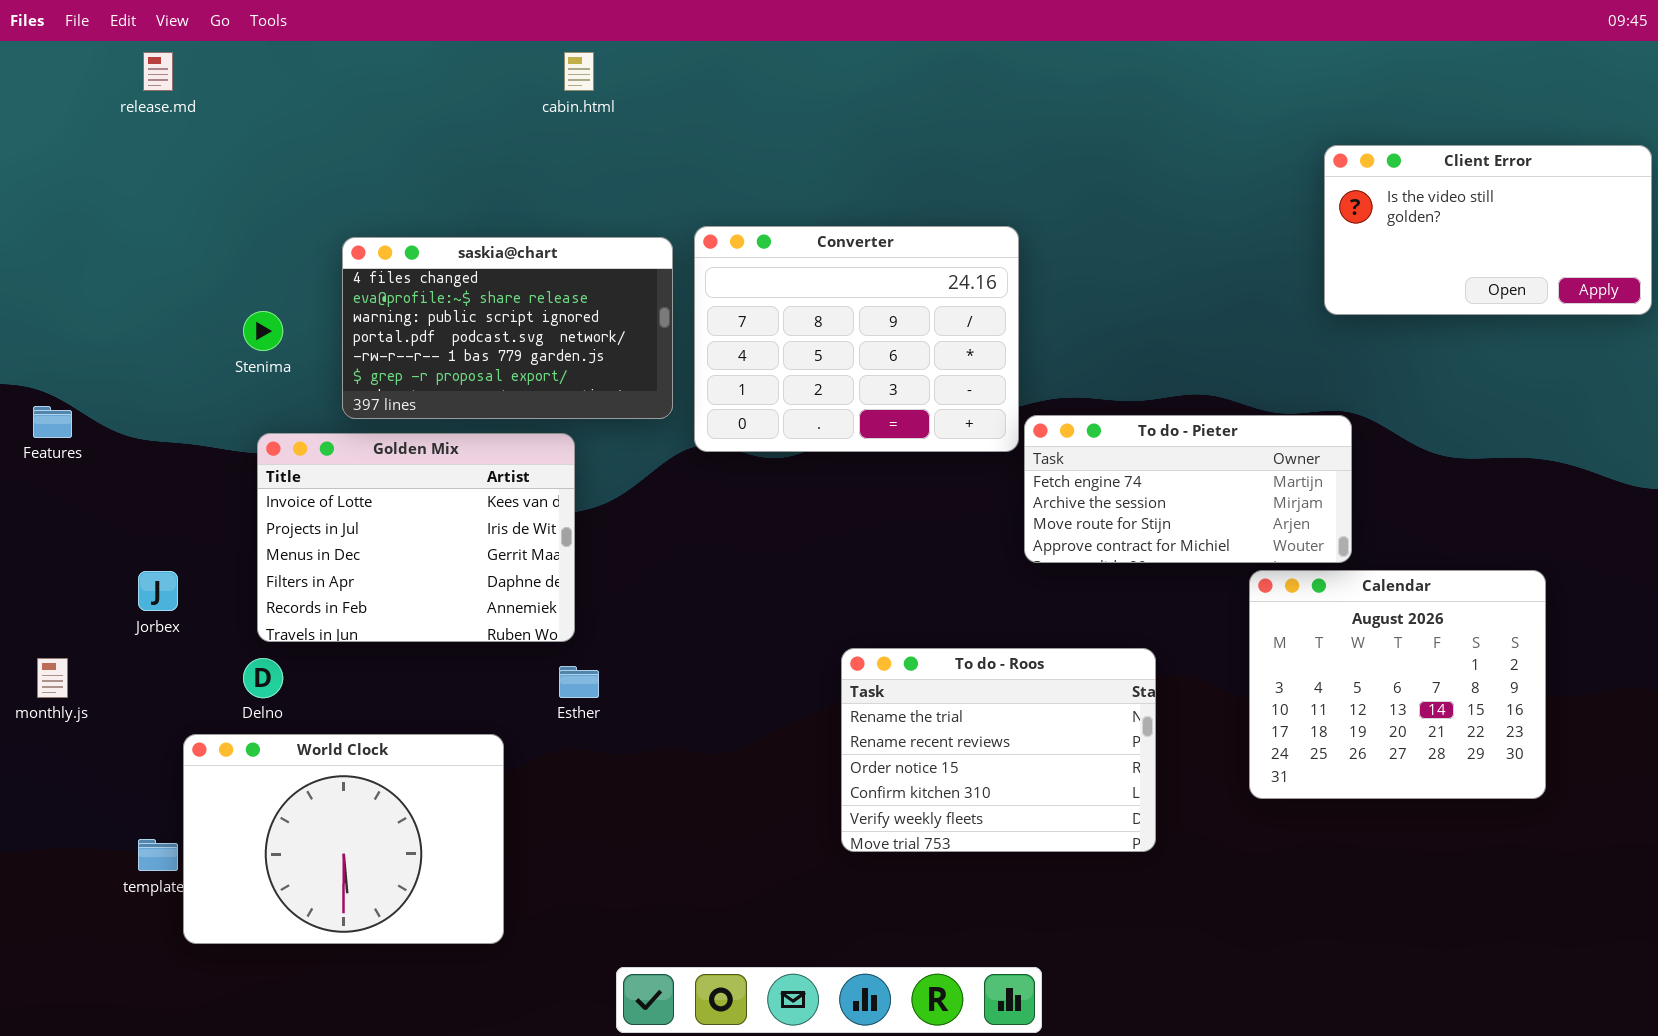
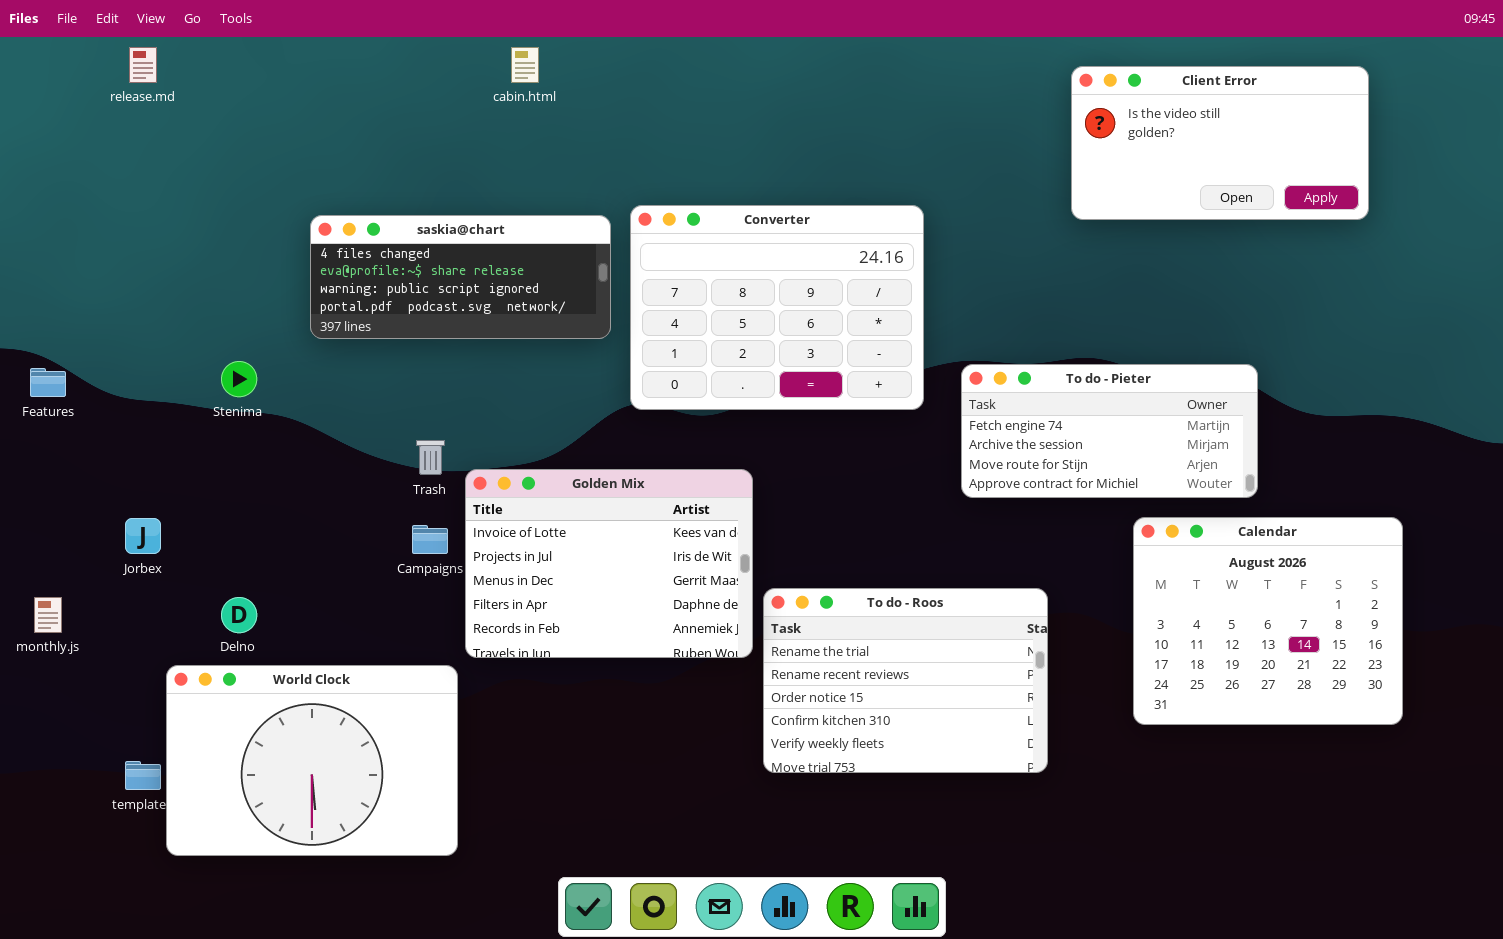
Client Error: [1324,145,1652,315] -> [1071,66,1369,220], moved
saskia@chart: [342,237,673,419] -> [310,215,611,339], resized
Stenima: [243,311,283,351] -> [221,361,257,397], moved
To do - Pieter: [1024,415,1352,563] -> [961,364,1258,498], moved
Golden Mix: [257,433,575,642] -> [465,469,753,658], moved

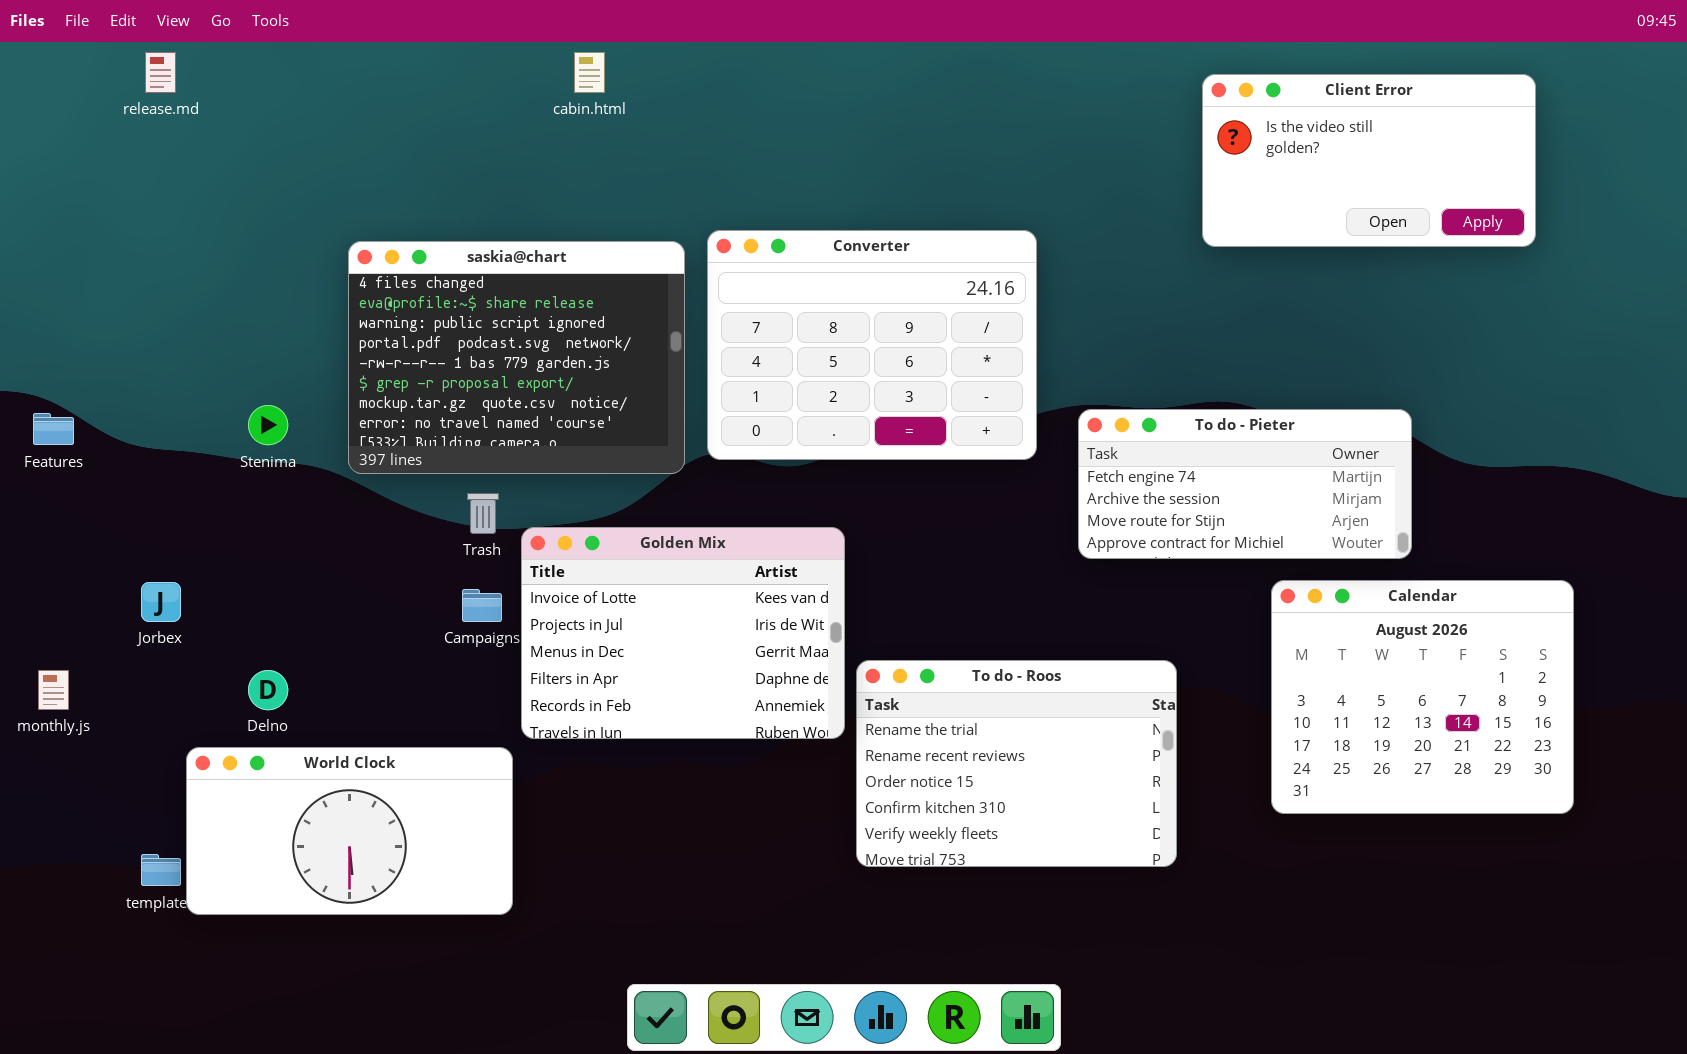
saskia@chart: [310,215,611,339] -> [348,241,685,474], resized
World Clock: [166,665,458,856] -> [186,747,513,915], resized

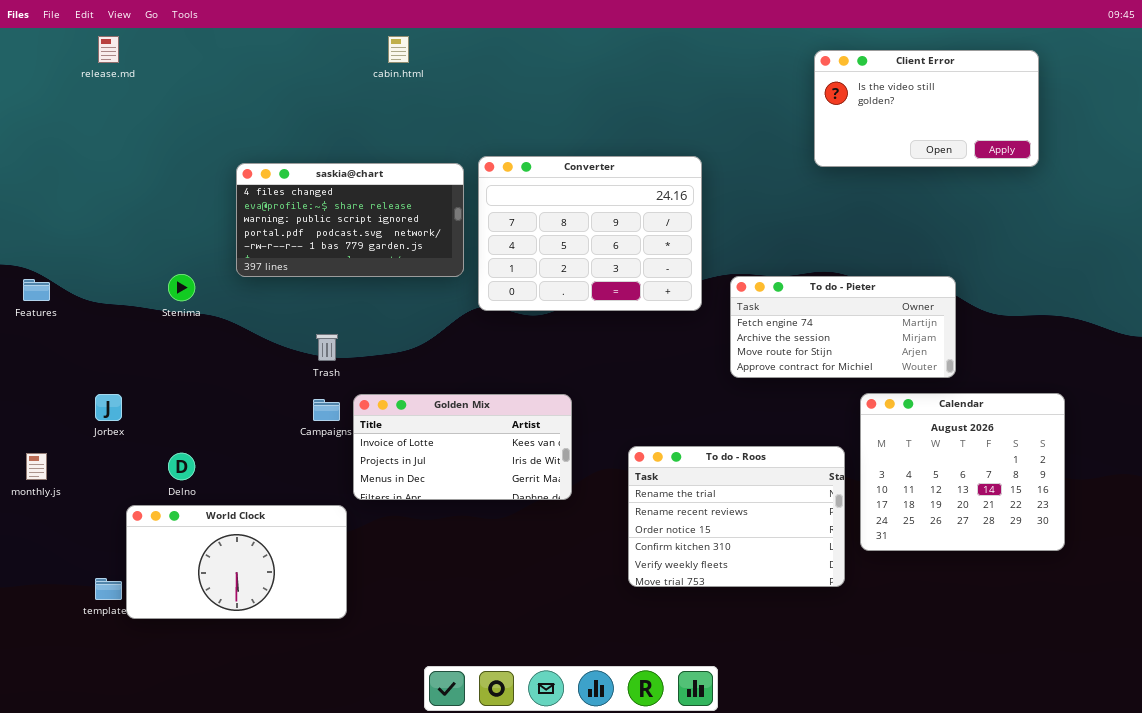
saskia@chart: [348,241,685,474] -> [236,163,464,277], resized
Golden Mix: [521,527,845,739] -> [353,394,572,500], resized
To do - Roos: [856,660,1177,867] -> [628,446,845,587], moved

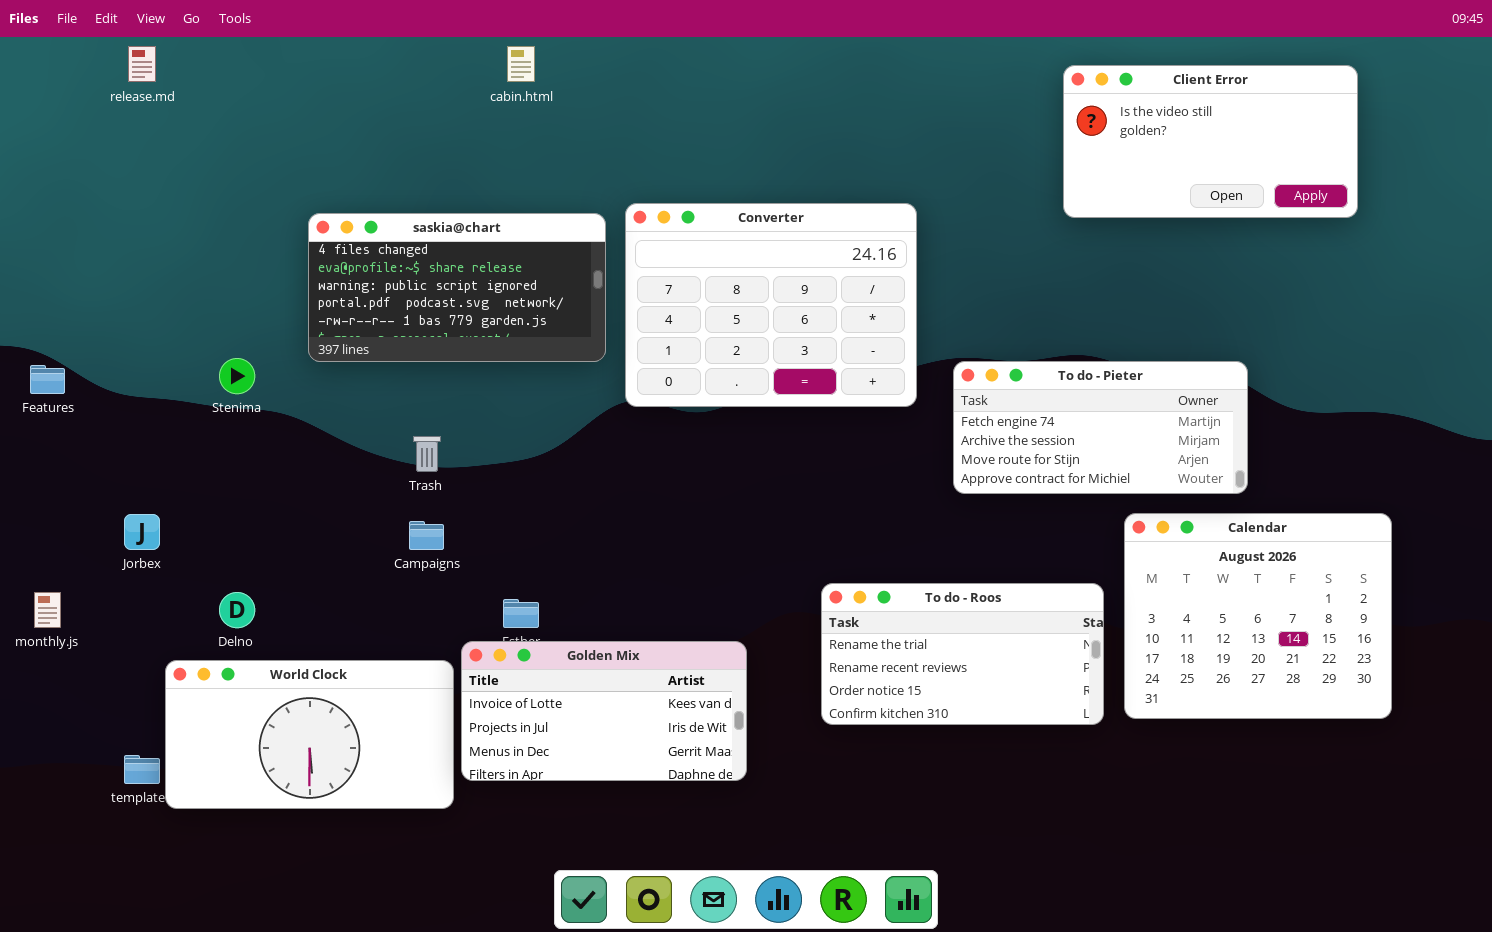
Golden Mix: [353,394,572,500] -> [461,641,747,781], moved
To do - Roos: [628,446,845,587] -> [821,583,1104,725], resized

